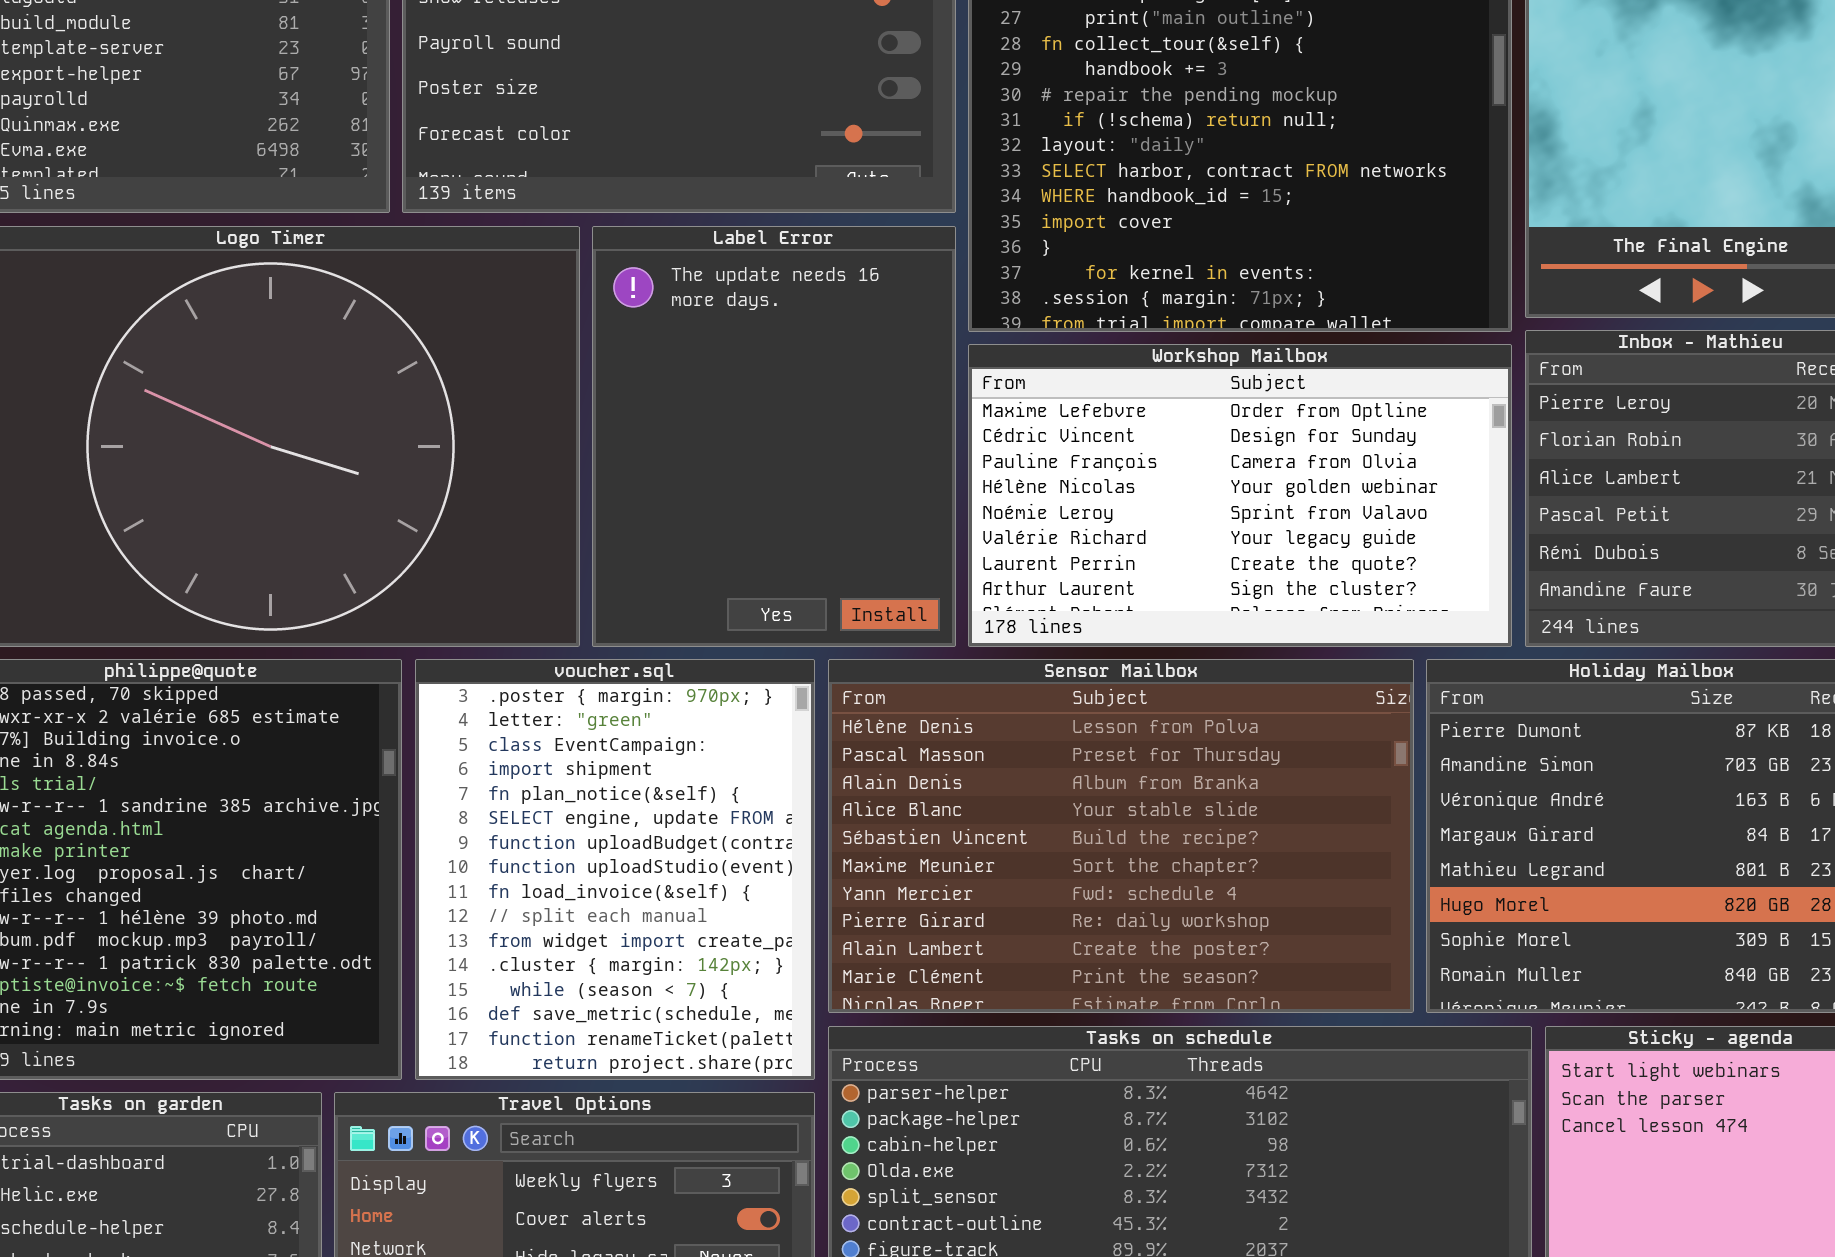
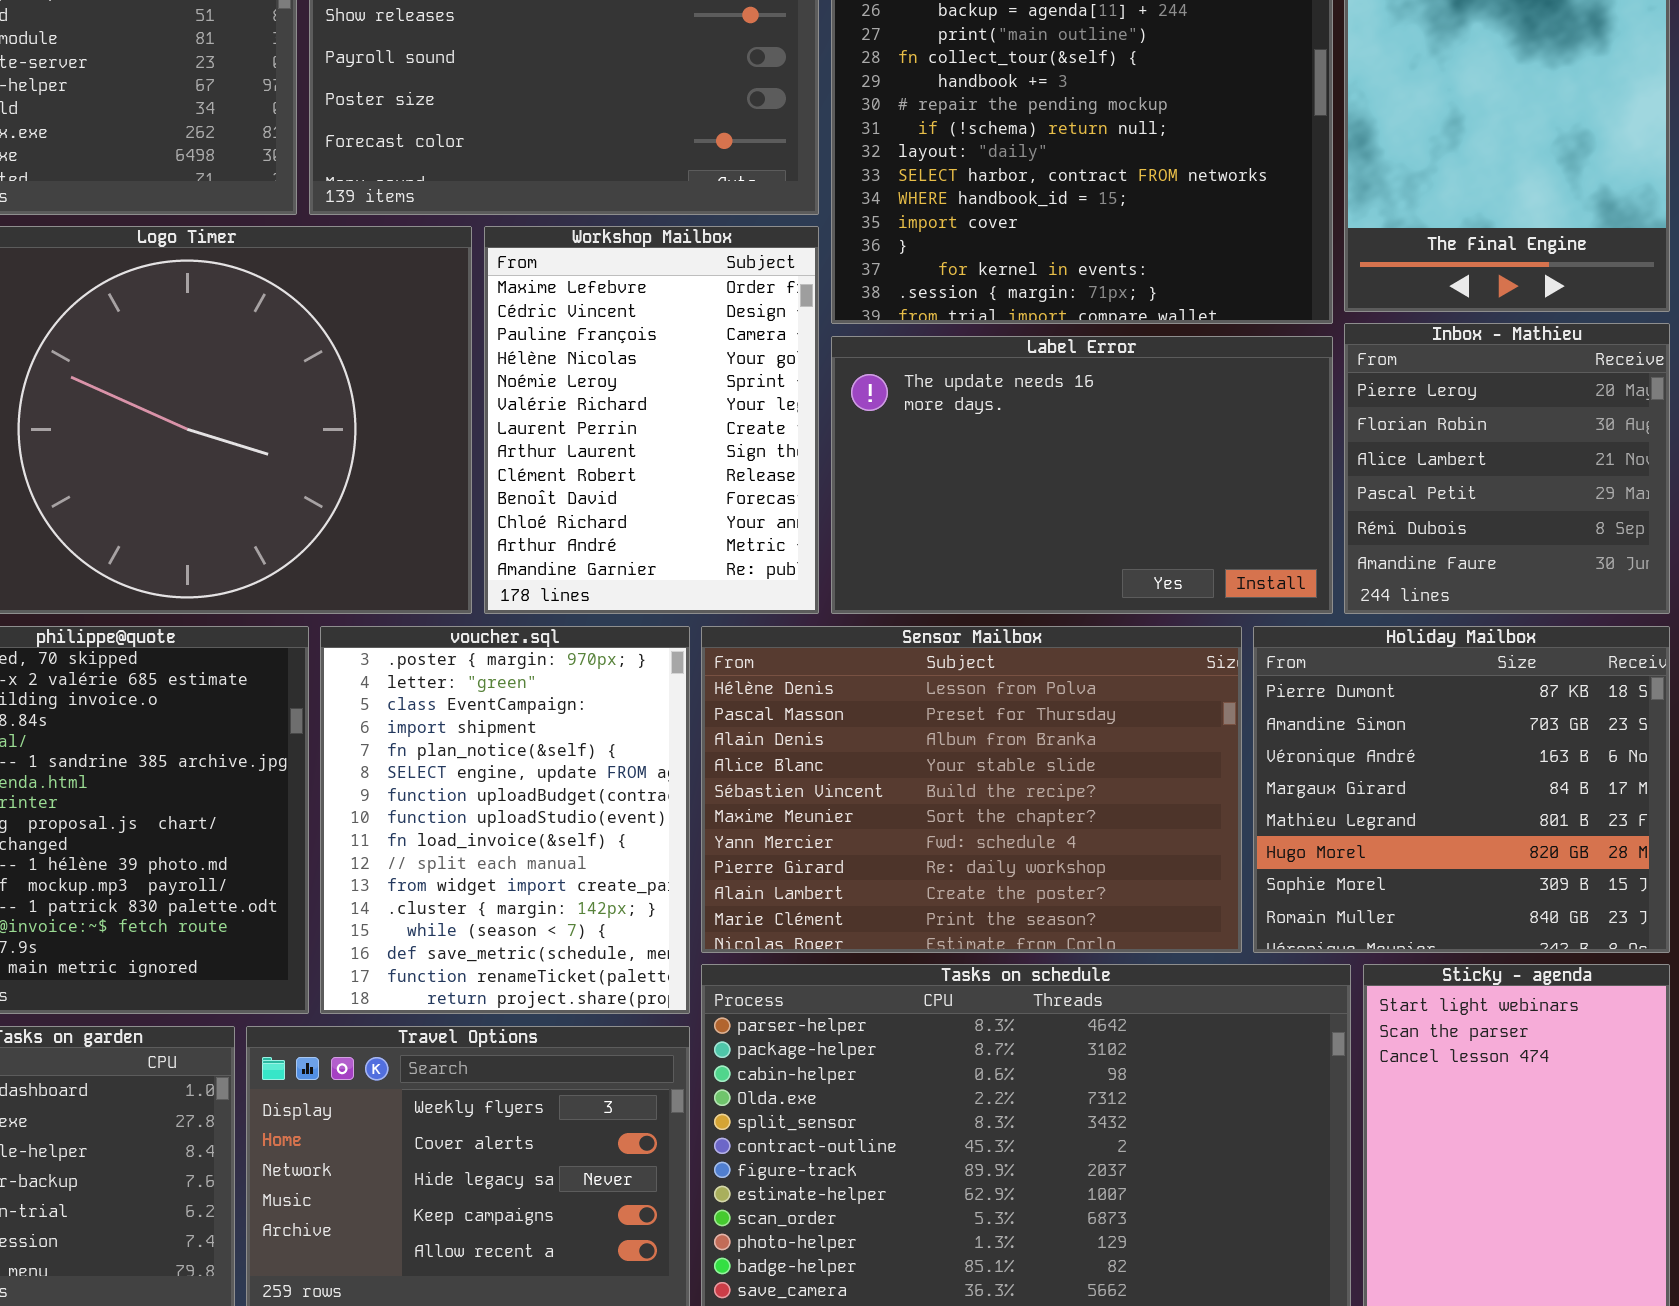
Label Error: [592,226,956,647] -> [831,336,1333,614], moved, resized
Workshop Mailbox: [968,344,1512,647] -> [484,226,819,614], moved, resized

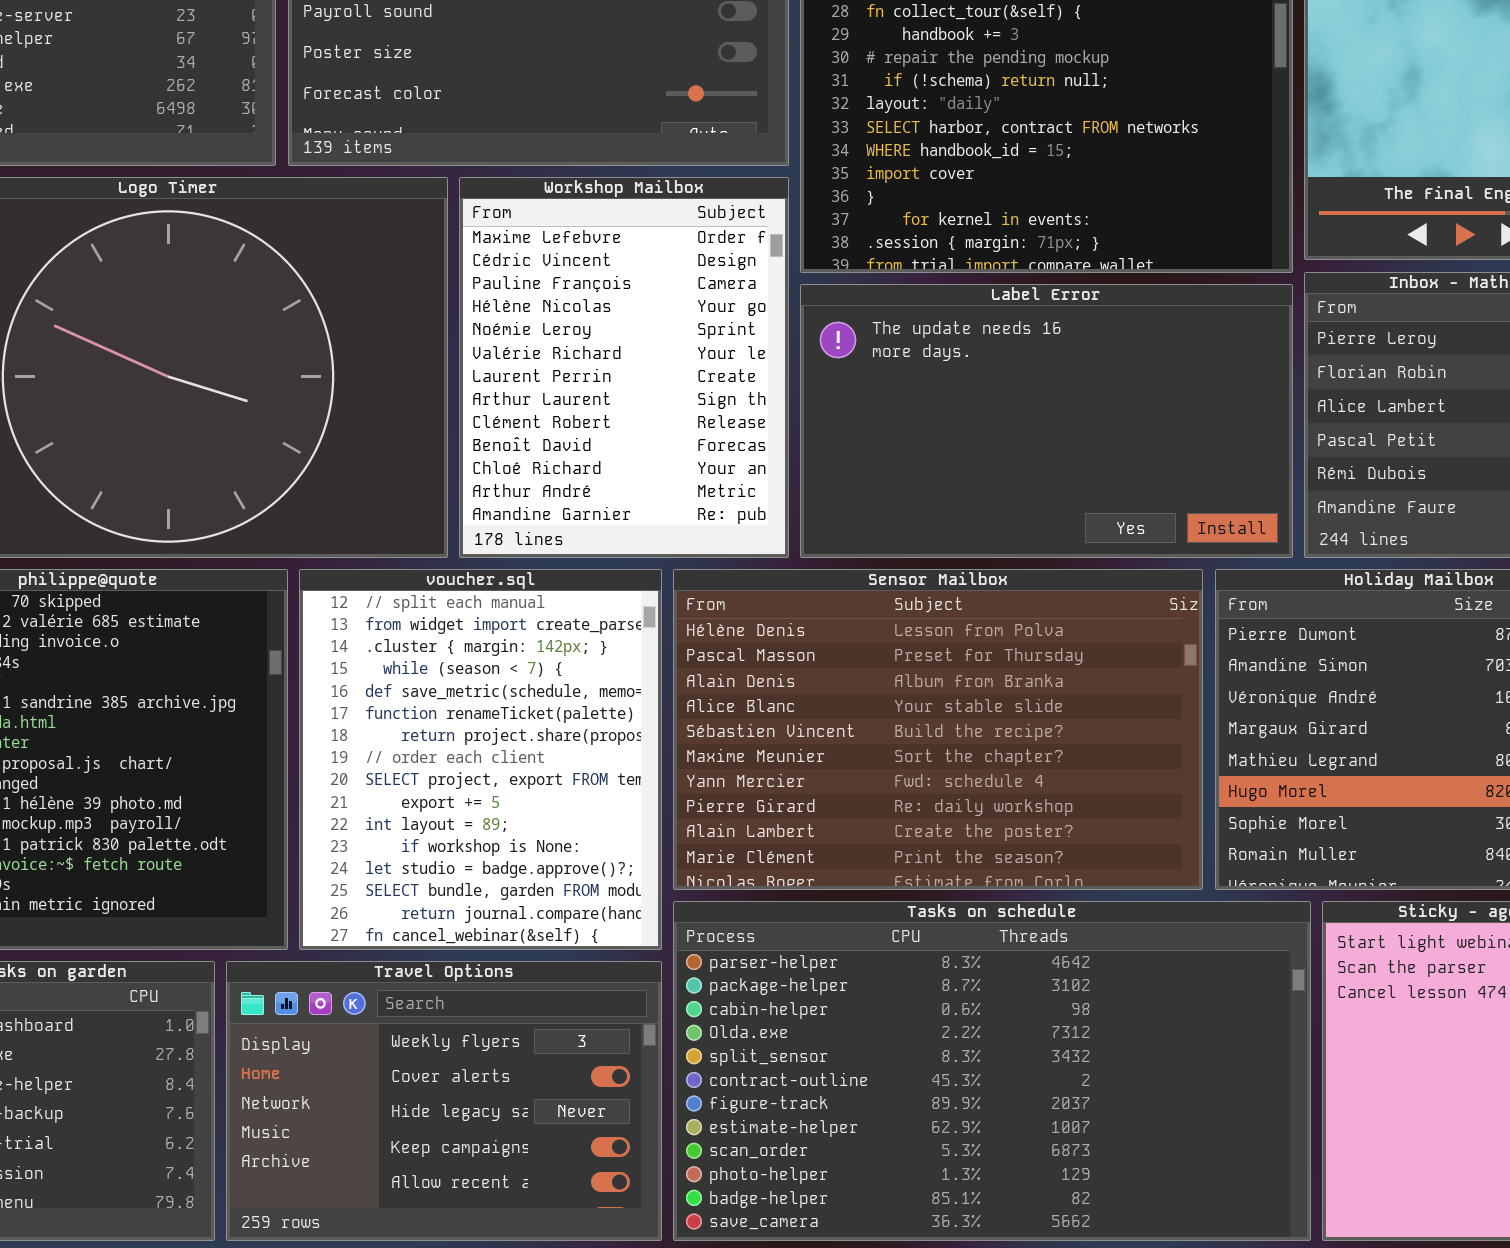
voucher.sql: [320,626,690,1014] -> [299,569,662,950], scrolled down 9 rows

